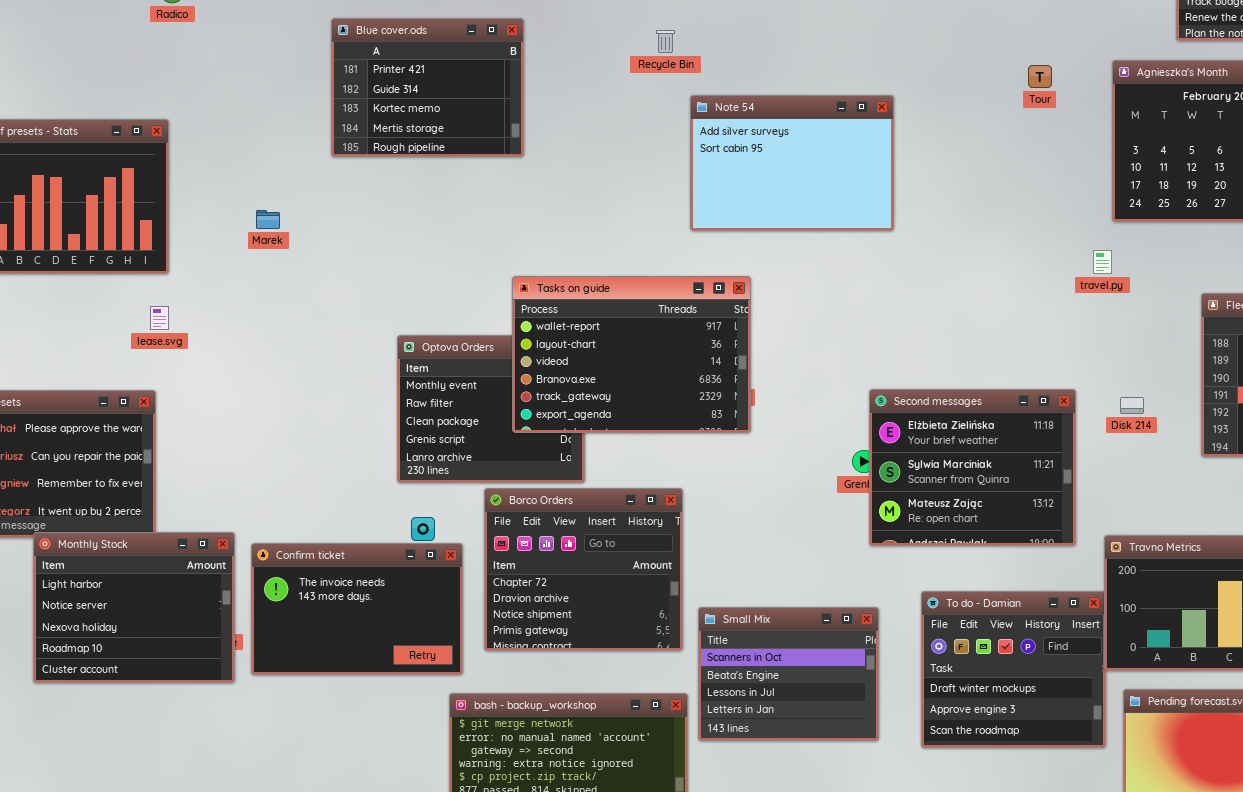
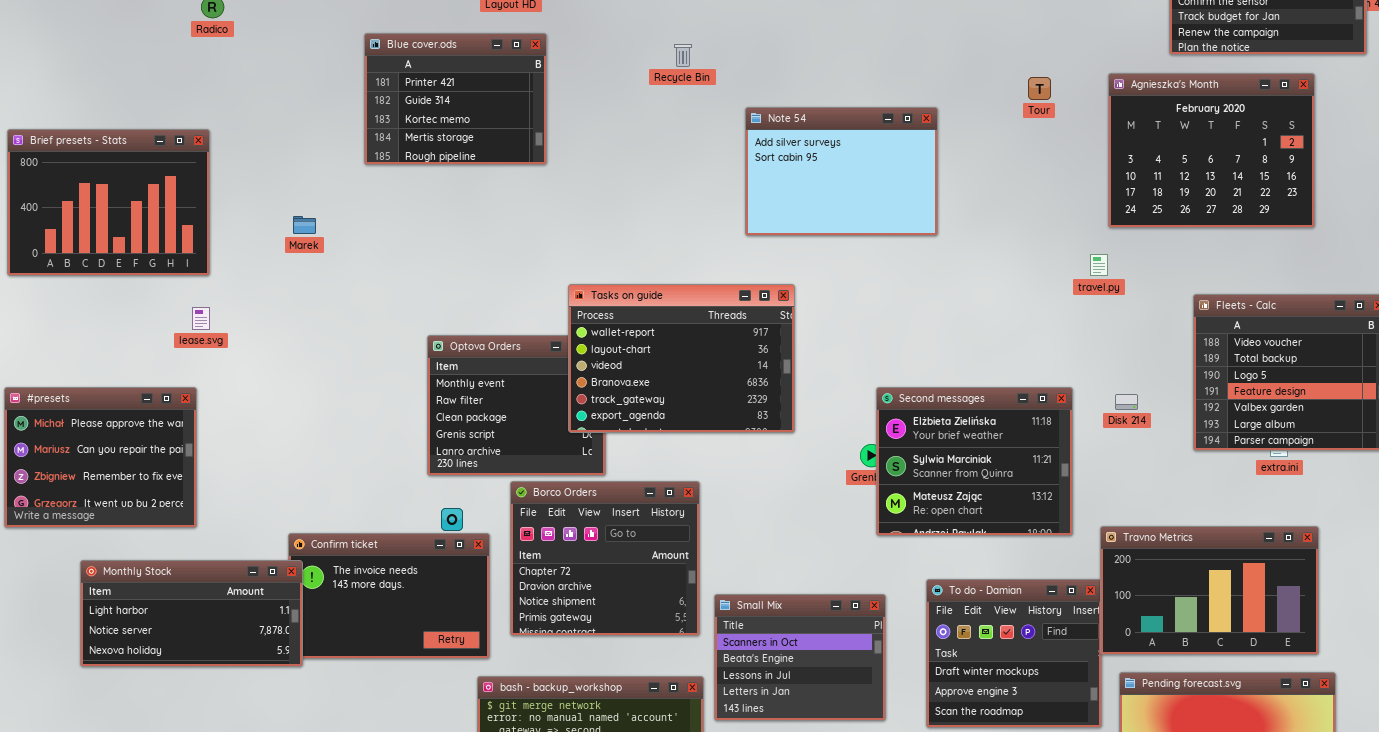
Note 54: [690,95,894,231] -> [745,107,938,236], moved
Tasks on guide: [512,276,751,433] -> [568,284,795,433], moved
Monthly Stock: [33,532,235,683] -> [80,560,303,667], resized

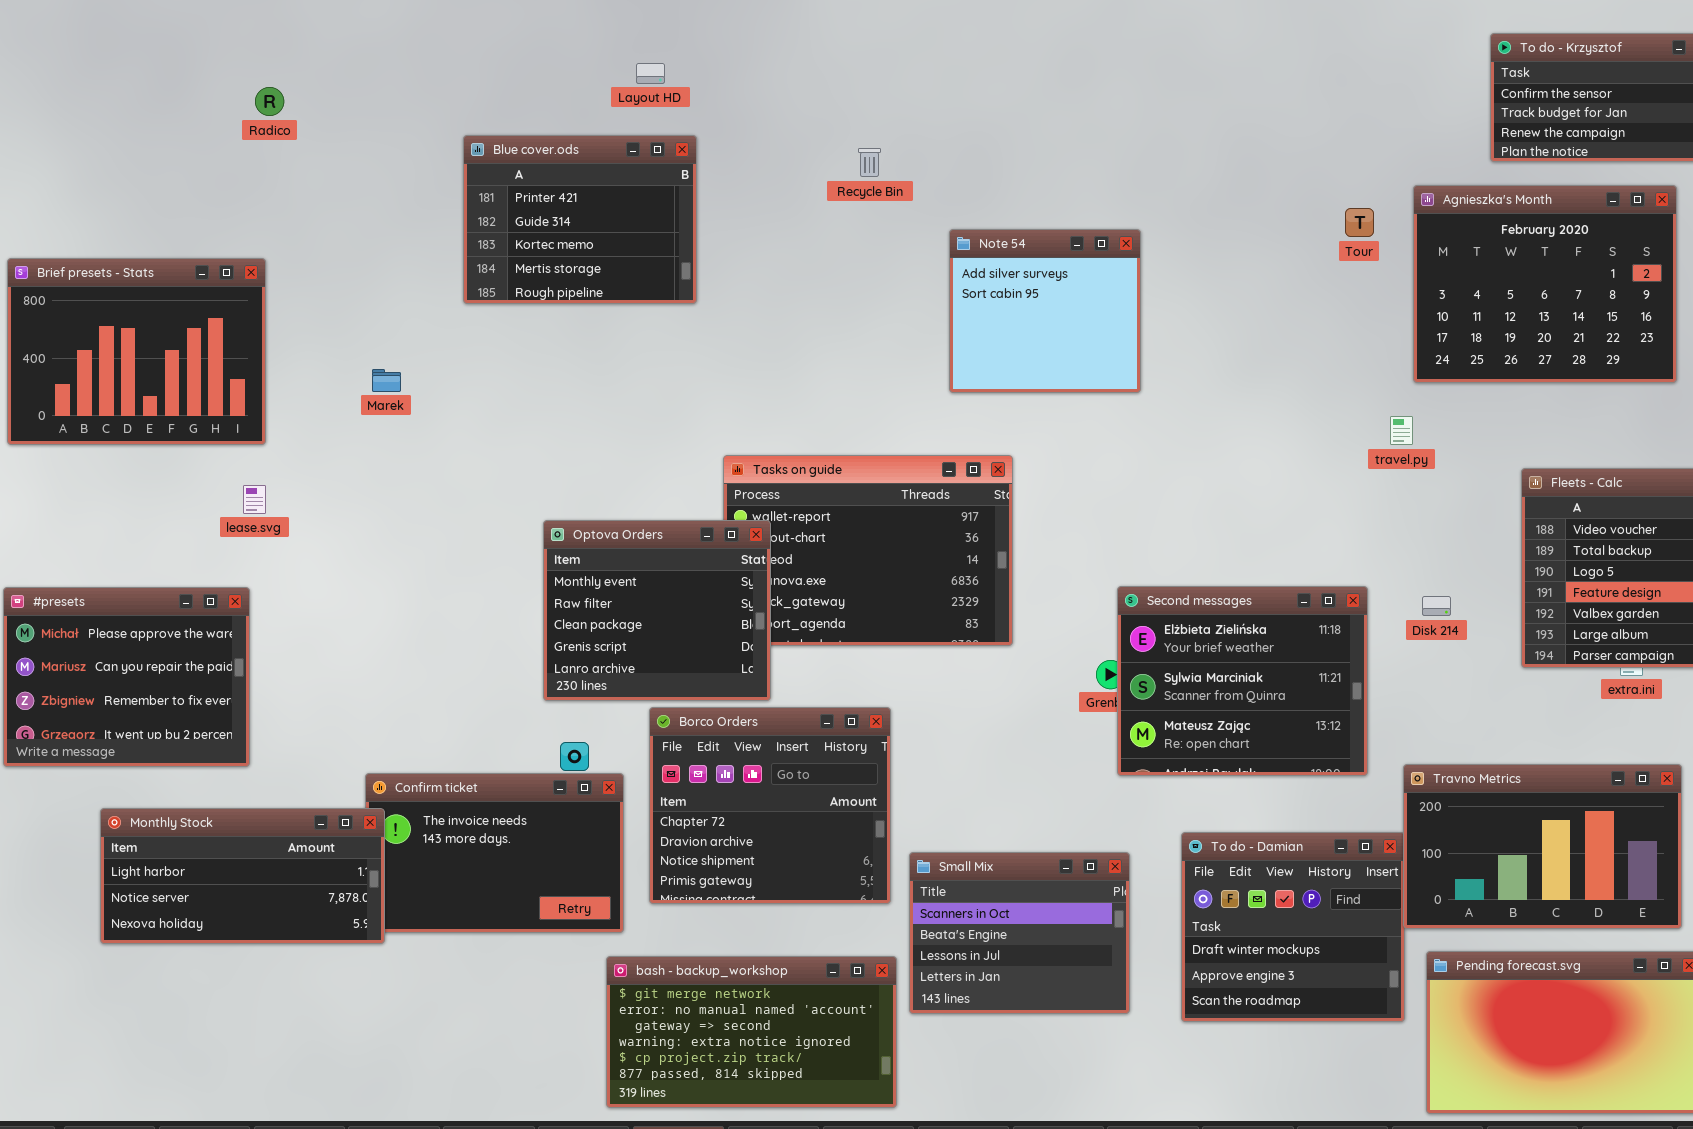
Tour: [1028,77,1051,100] -> [1345,208,1374,237], moved
Note 54: [745,107,938,236] -> [949,229,1141,393], resized
Optova Orders: [427,335,606,476] -> [543,520,771,701], raised

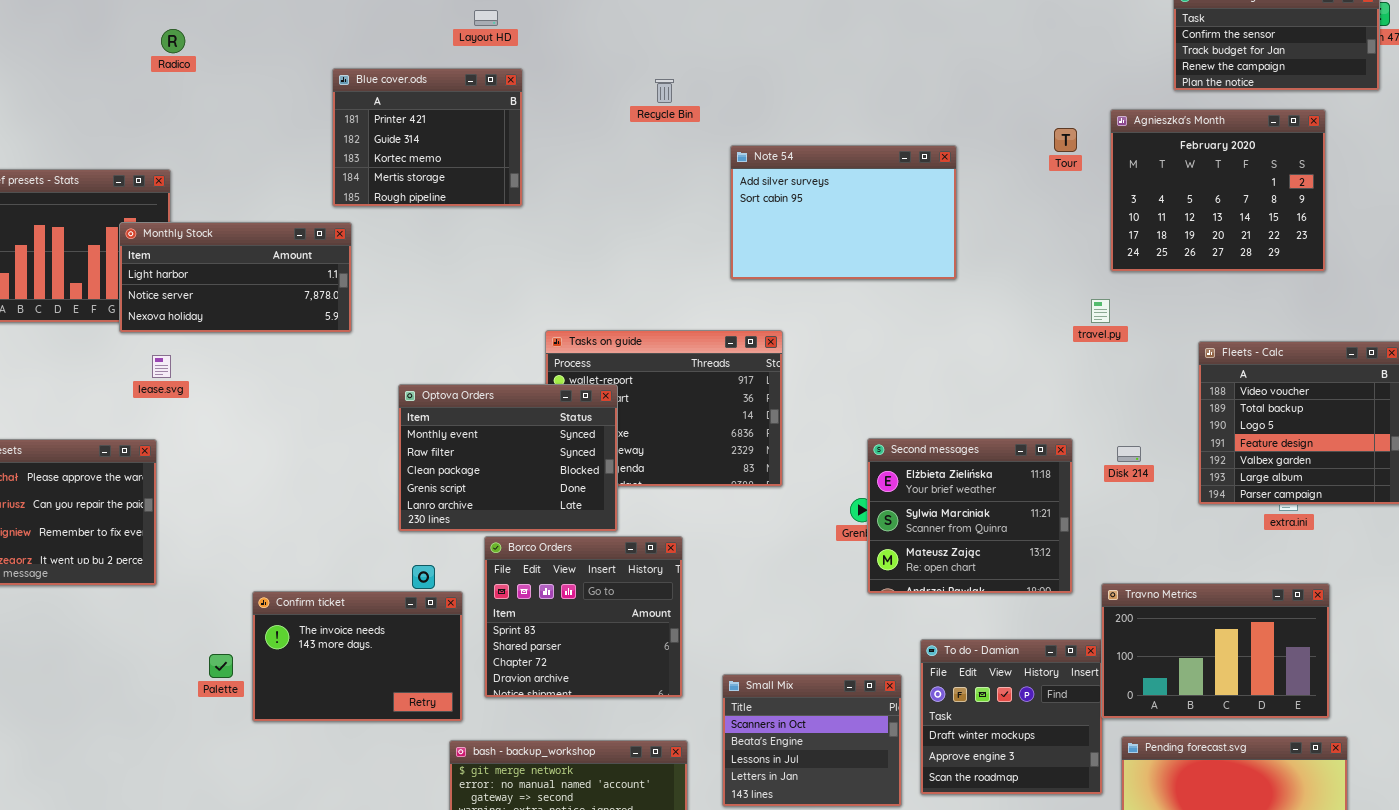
Note 54: [949,229,1141,393] -> [730,145,957,280], resized
Optova Orders: [543,520,771,701] -> [398,384,618,532], resized
Borco Orders: [649,707,891,904] -> [484,536,683,698], scrolled up 2 rows
Monthly Stock: [100,808,385,944] -> [119,222,352,333], moved
Small Mix: [909,852,1130,1014] -> [722,674,902,807], moved

